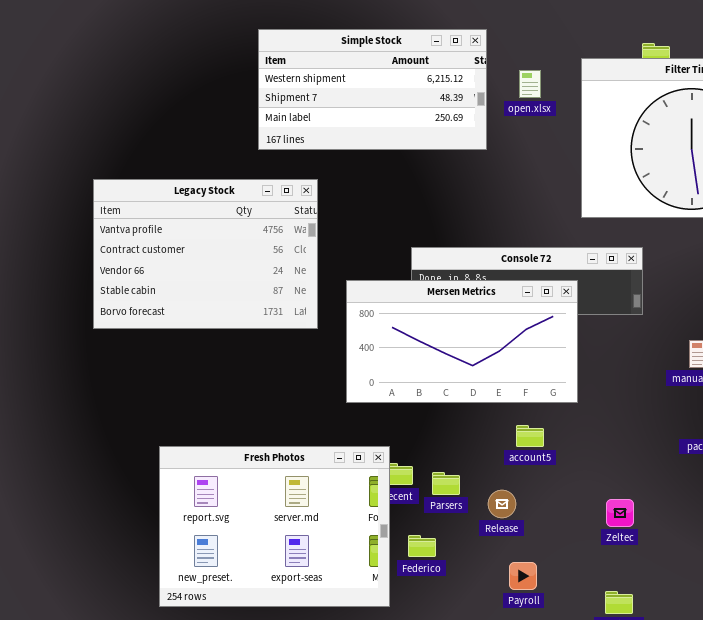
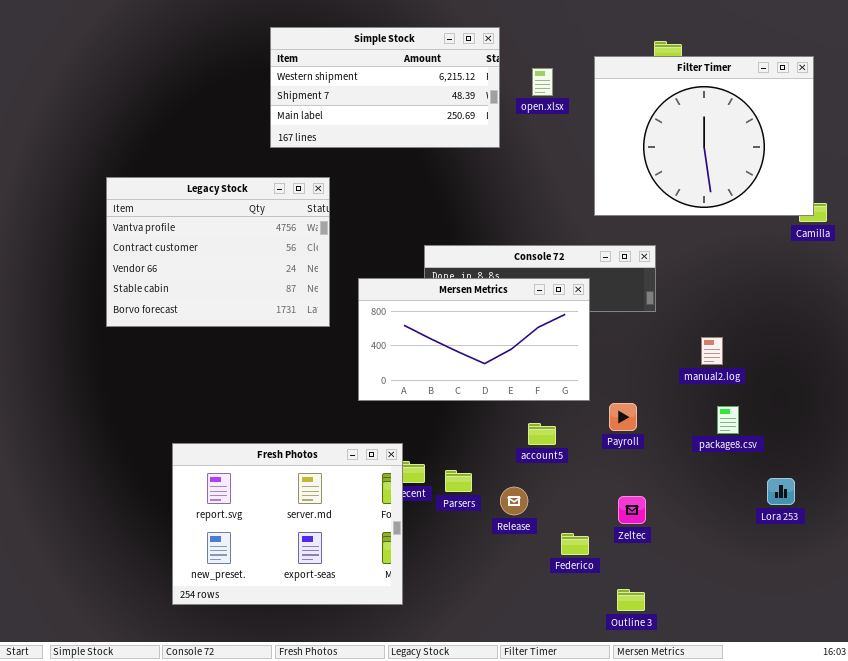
Federico: [408,535,436,557] -> [561,533,589,555], moved
Payroll: [509,562,537,590] -> [609,403,637,431], moved

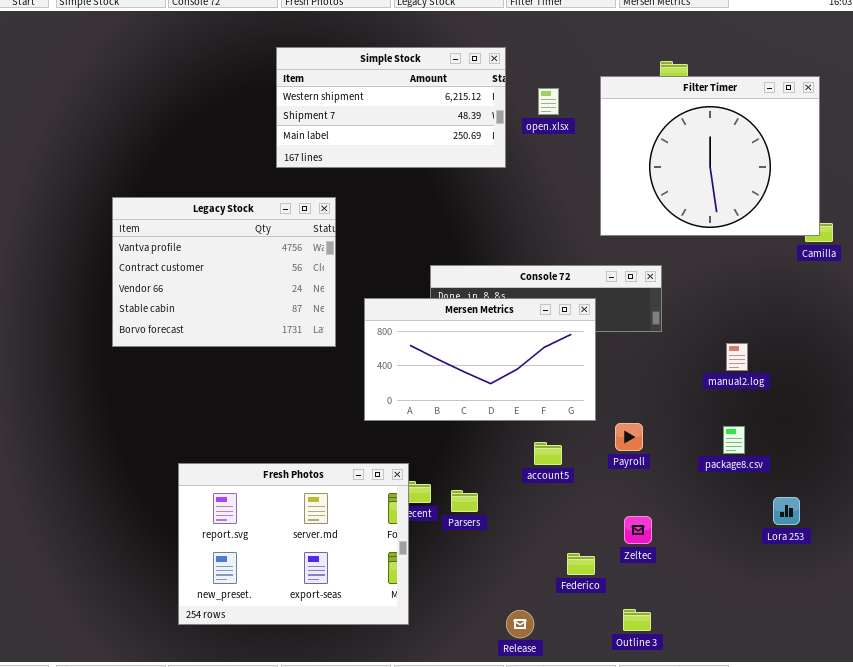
manual2.log: [701,337,723,365] -> [726,343,748,371], moved
Release: [500,487,528,515] -> [506,610,534,638], moved

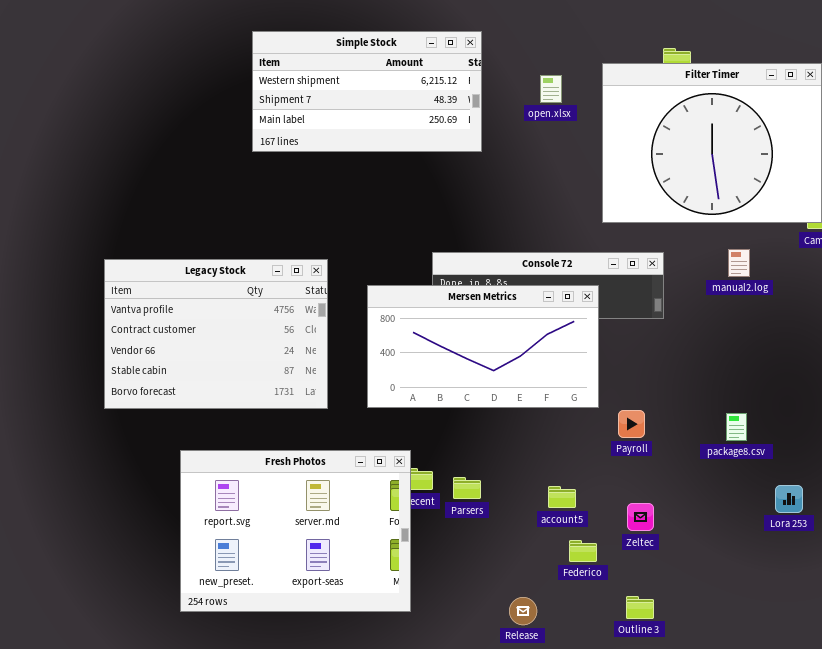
Simple Stock: [276,47,506,168] -> [252,31,482,152], moved
Legacy Stock: [112,197,336,347] -> [104,259,328,409], moved
manual2.log: [726,343,748,371] -> [728,249,750,277], moved
account5: [534,442,562,465] -> [548,486,576,508], moved

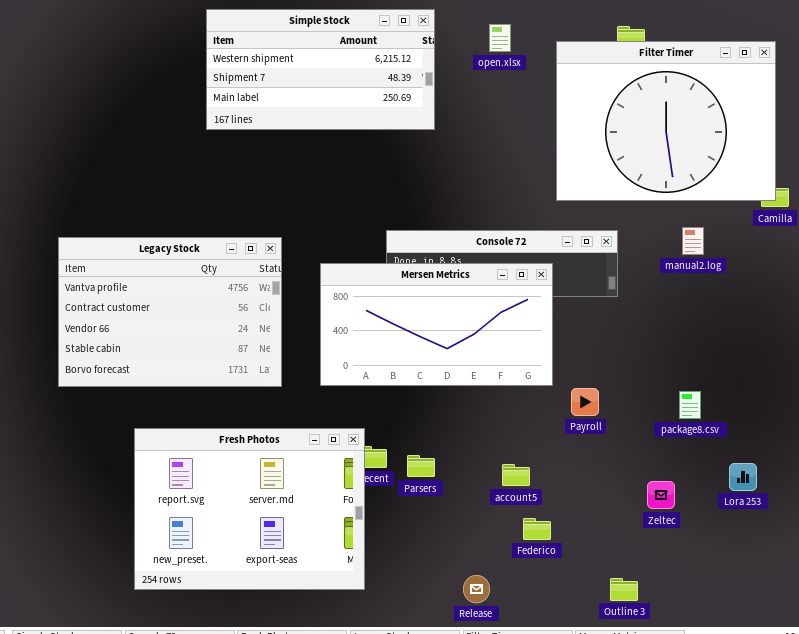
open.xlsx: [540,75,562,103] -> [489,24,511,52], moved
Zeltec: [627,503,654,531] -> [647,481,675,509], moved
Outline 3: [626,596,654,619] -> [610,578,638,601], moved

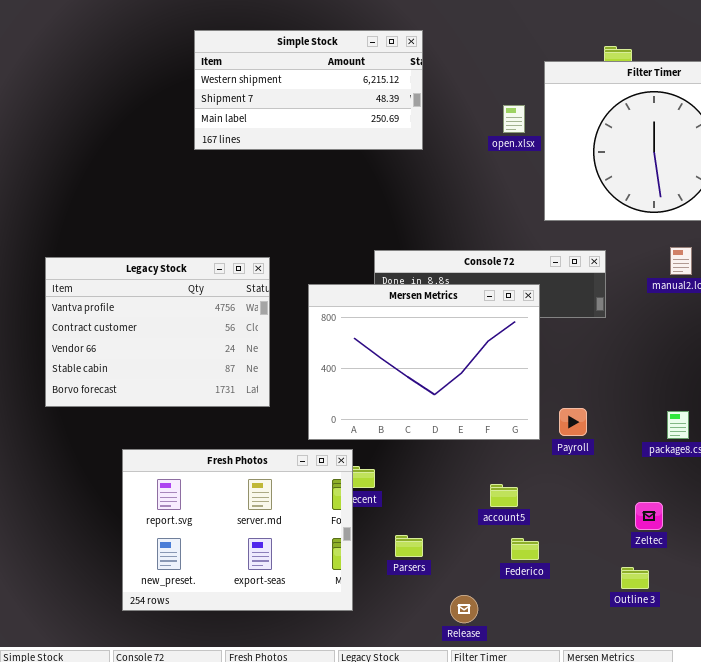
open.xlsx: [489,24,511,52] -> [503,105,525,133], moved
Mersen Metrics: [320,263,553,386] -> [308,284,540,440], resized
Parsers: [407,455,435,477] -> [395,535,423,557], moved
Outline 3: [610,578,638,601] -> [621,567,649,589], moved

